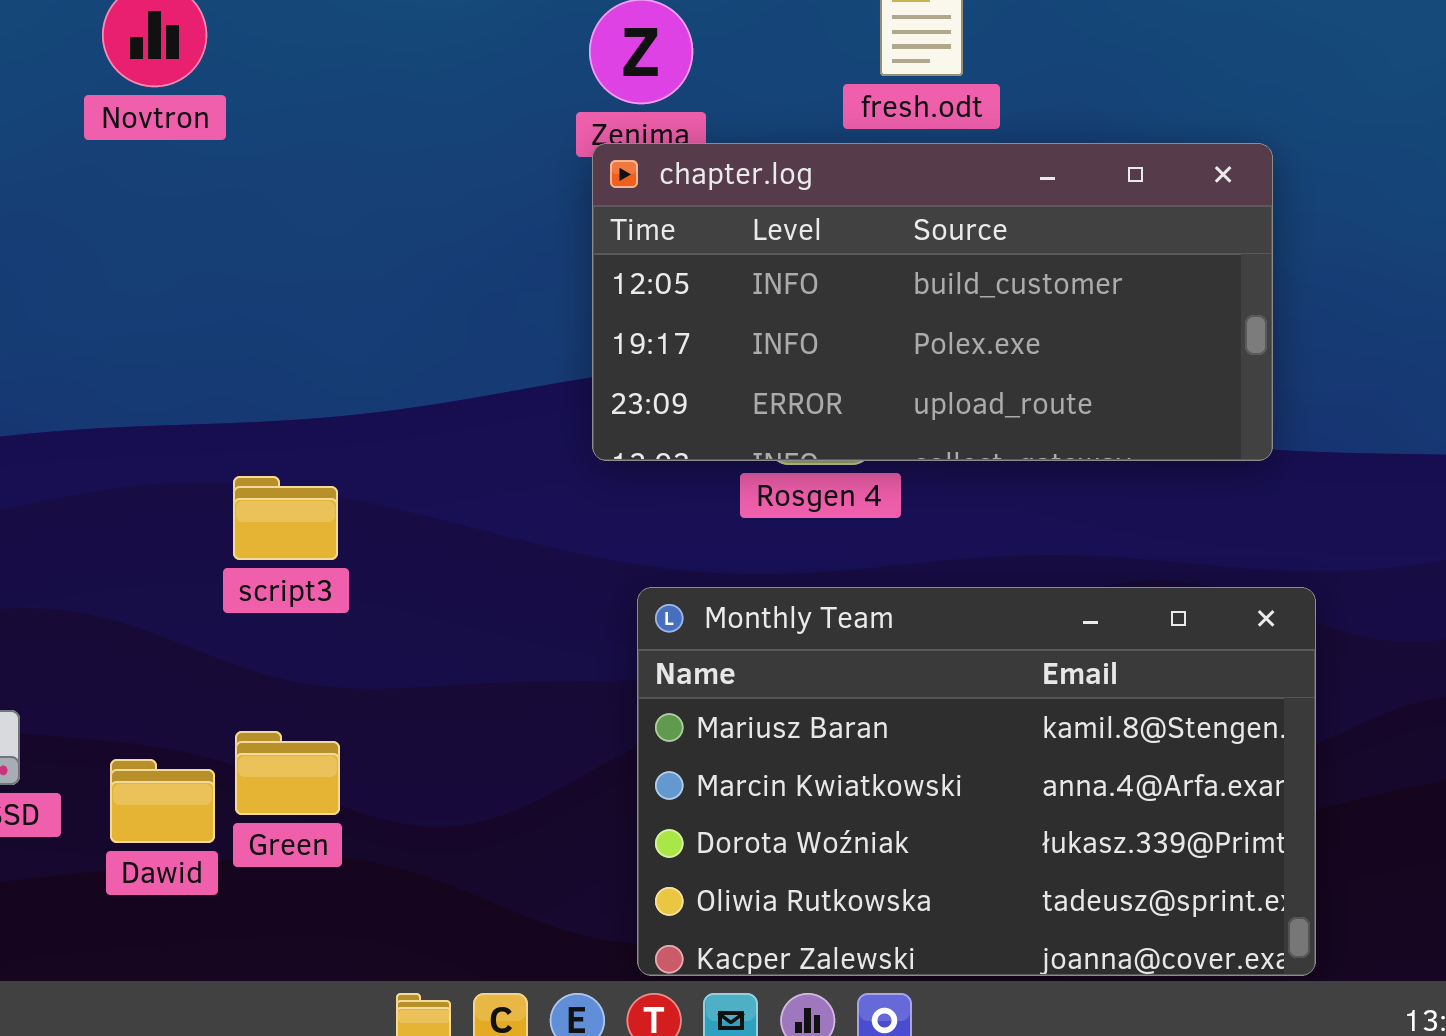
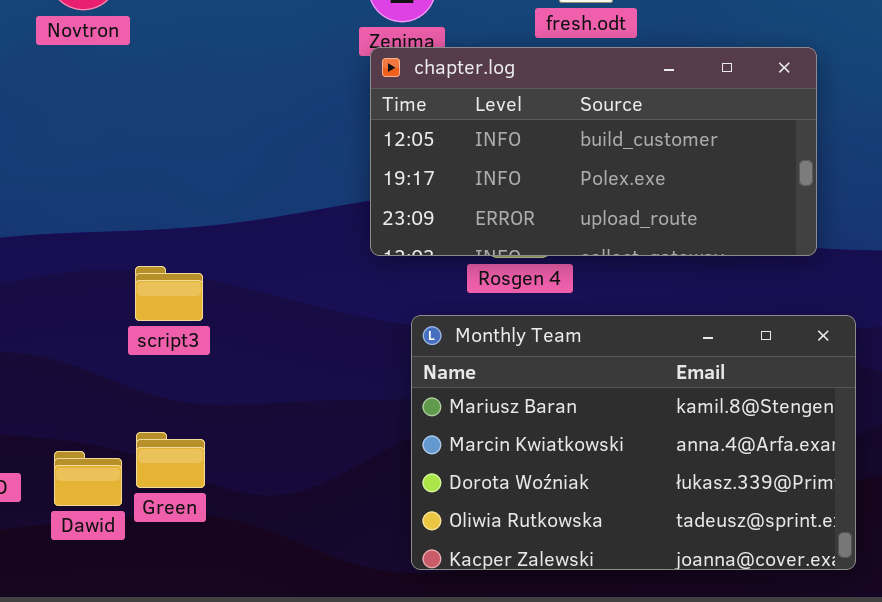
Monthly Team: [637,587,1316,976] -> [411,315,856,570], moved

